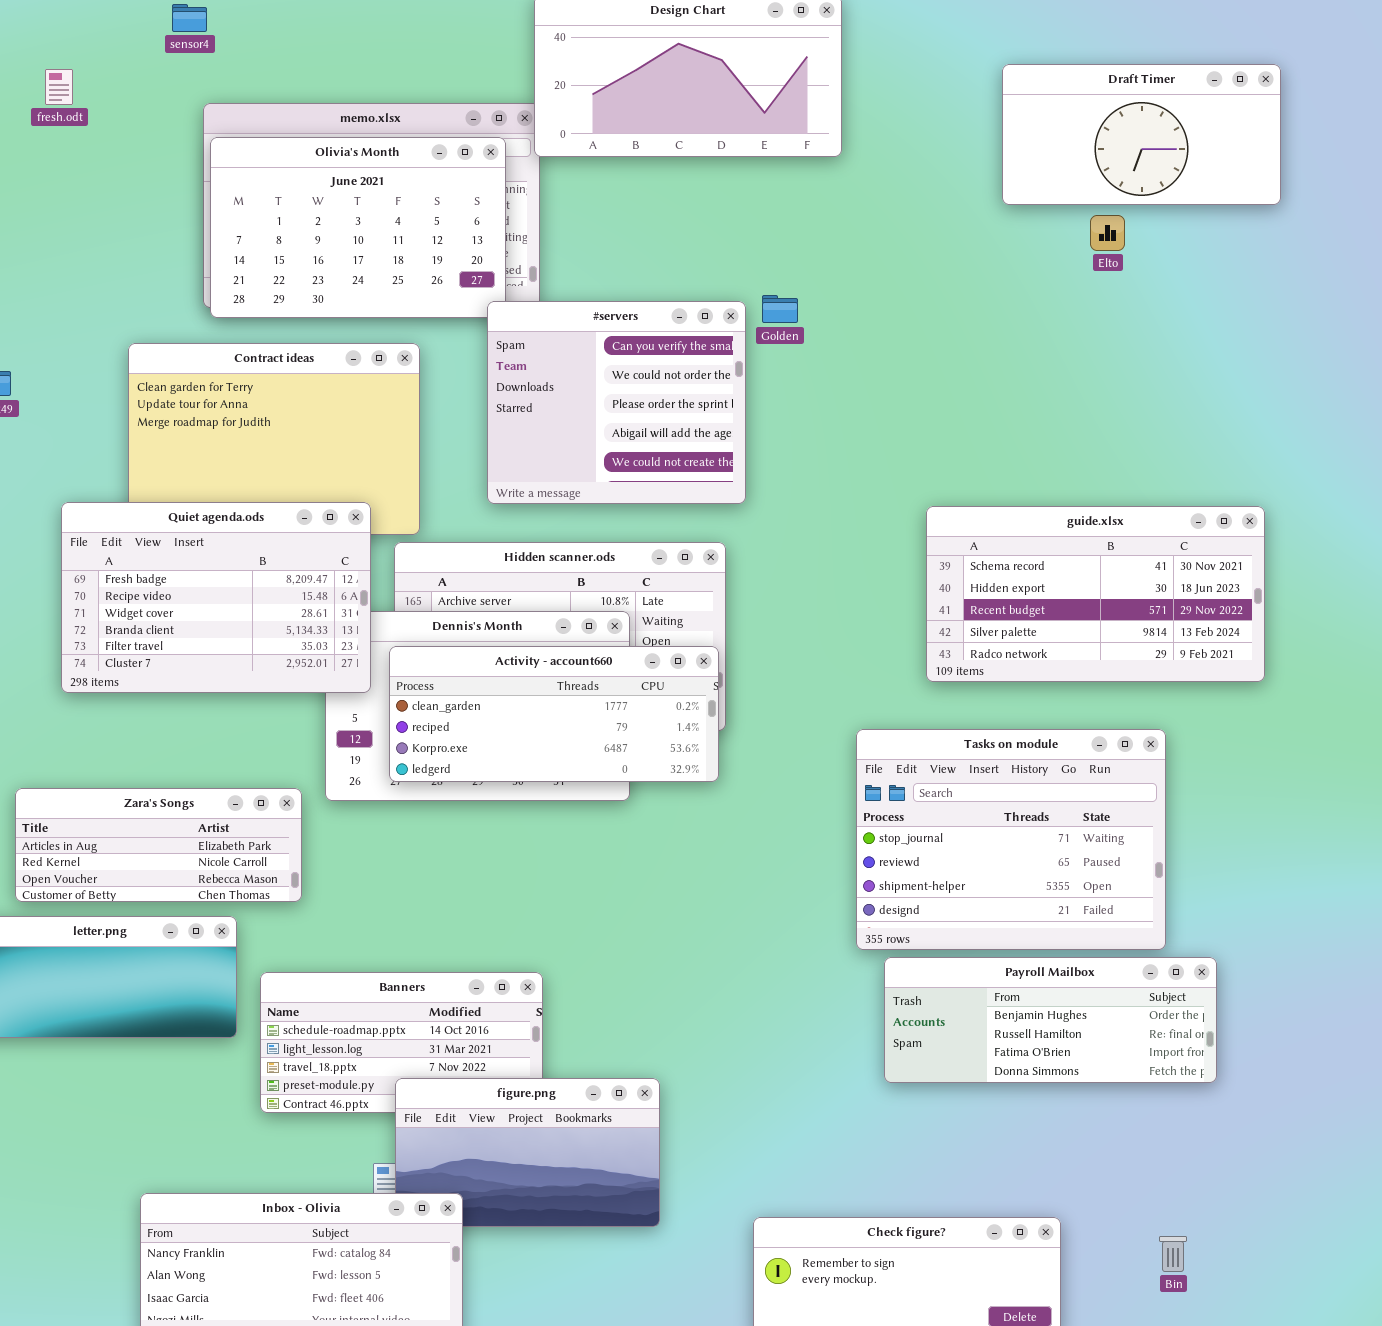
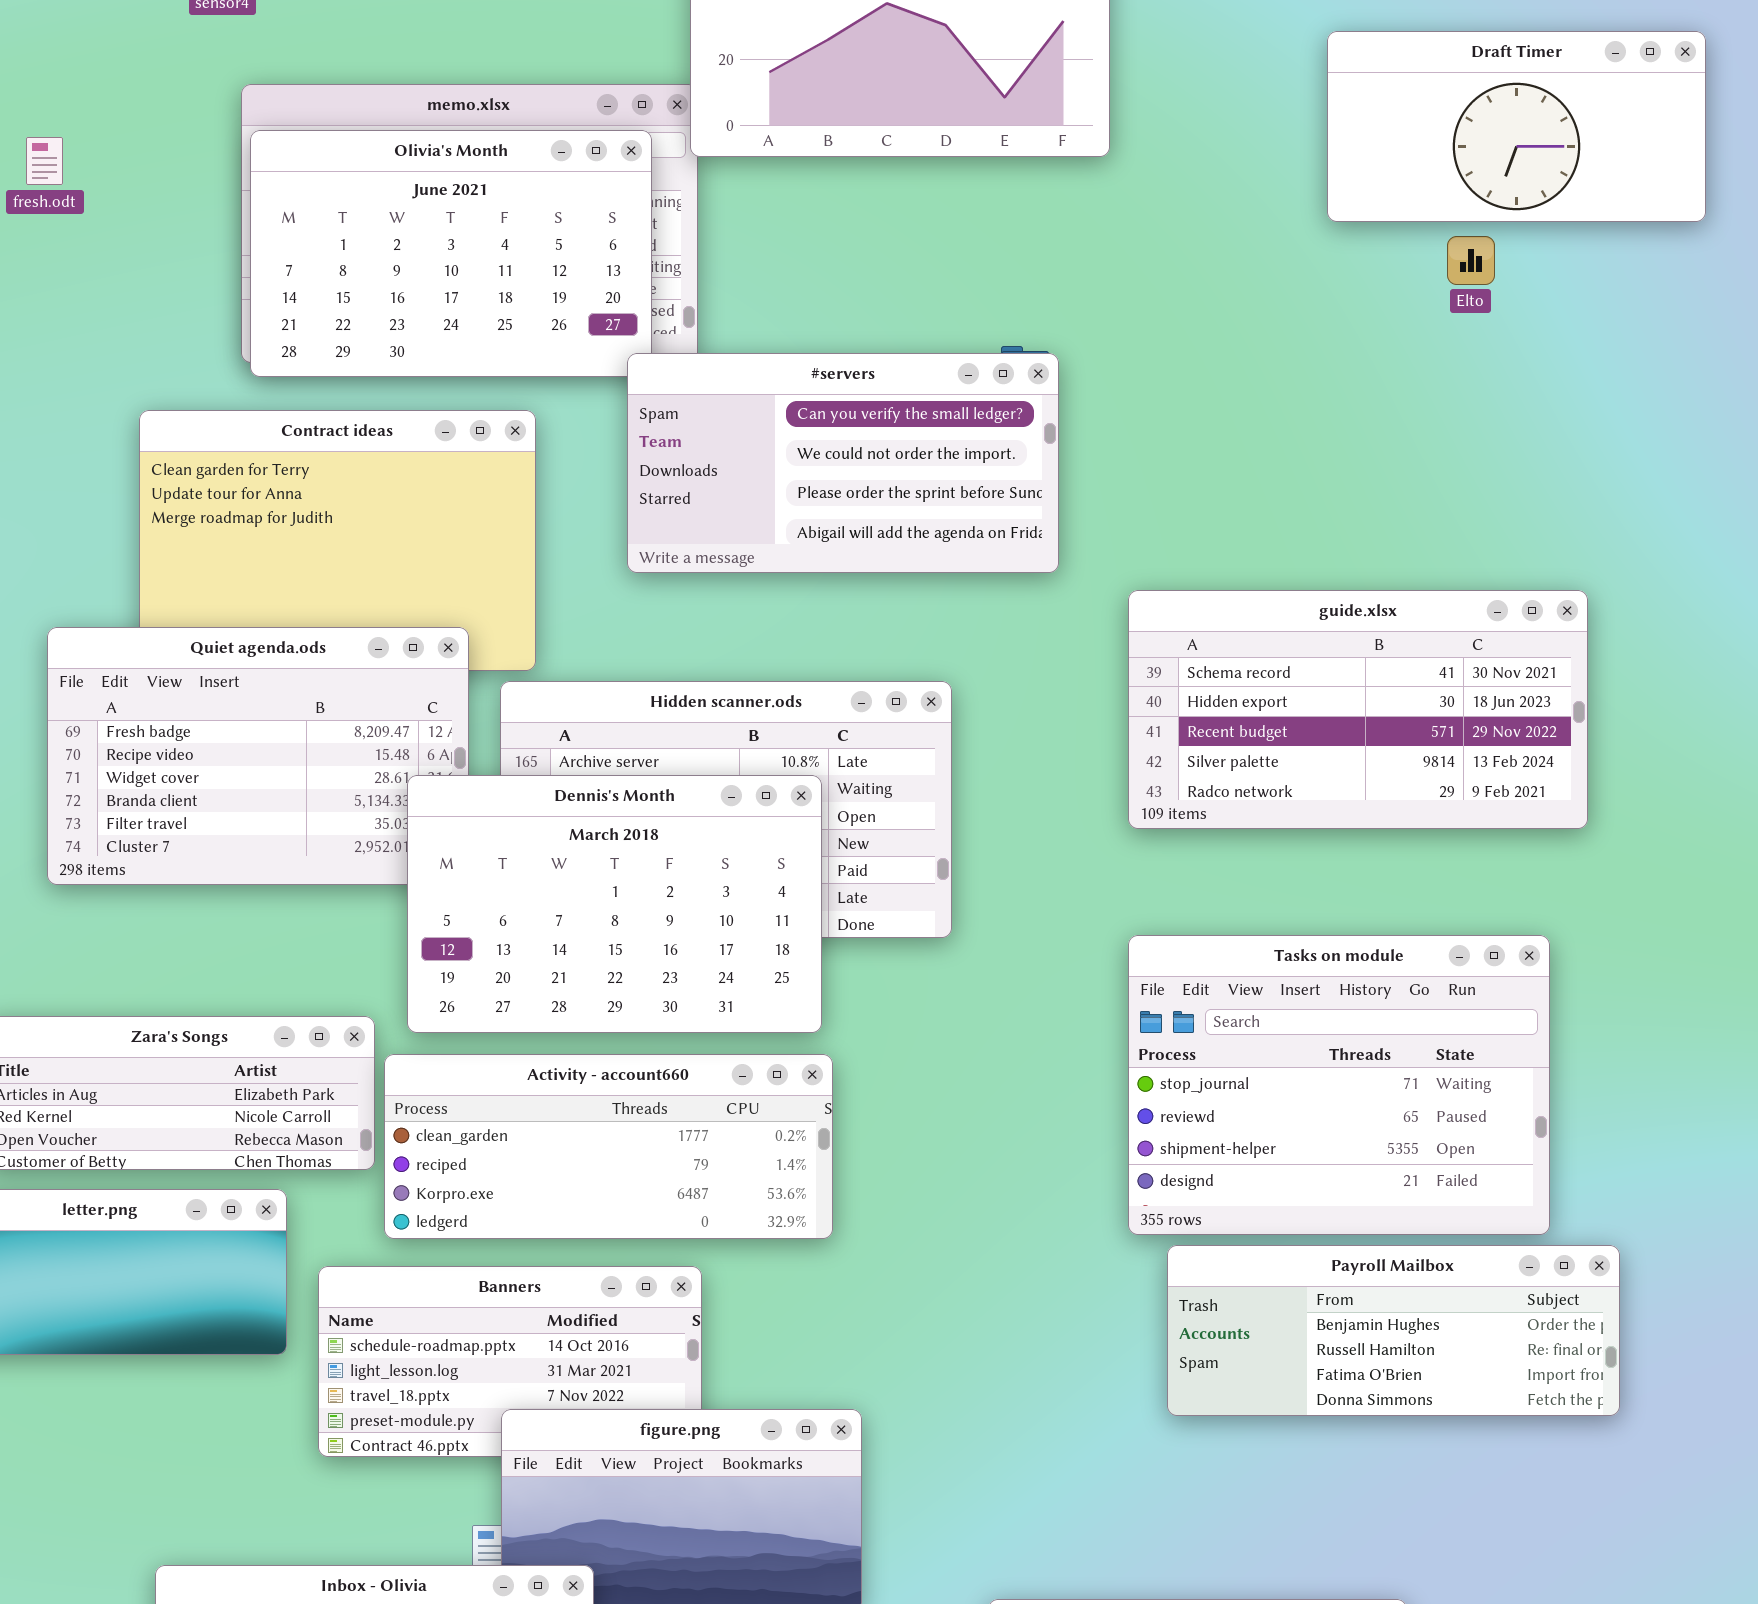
fresh.odt: [45,69,73,105] -> [26,137,63,185], moved
#servers: [487,301,746,504] -> [627,353,1059,573], resized
guide.xlsx: [926,506,1265,682] -> [1128,590,1588,829], moved
Dennis's Month: [325,611,630,801] -> [407,775,822,1033], raised
Activity - account660: [389,646,719,782] -> [384,1054,833,1239], moved

